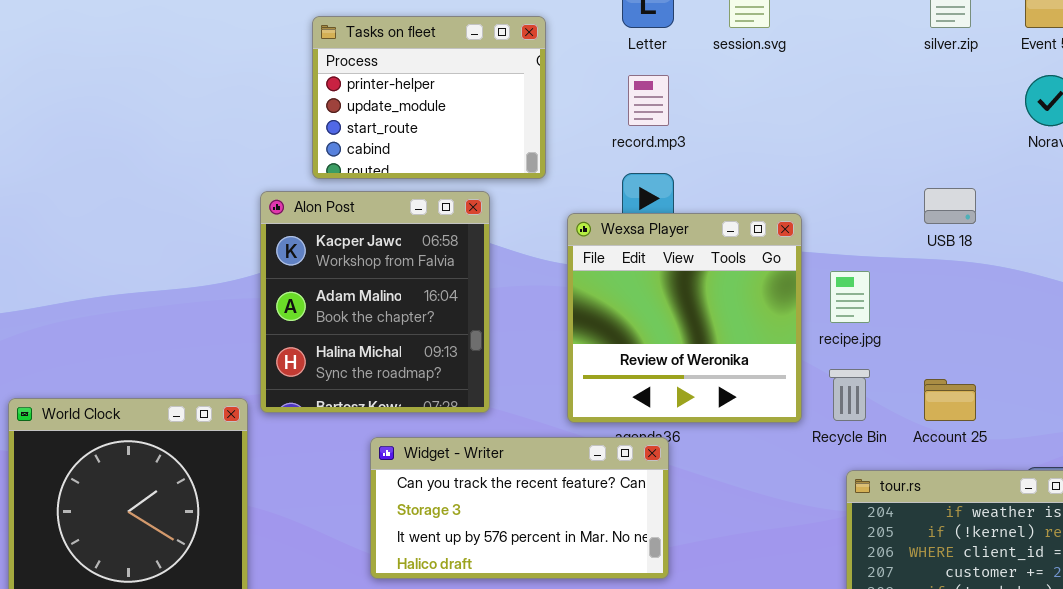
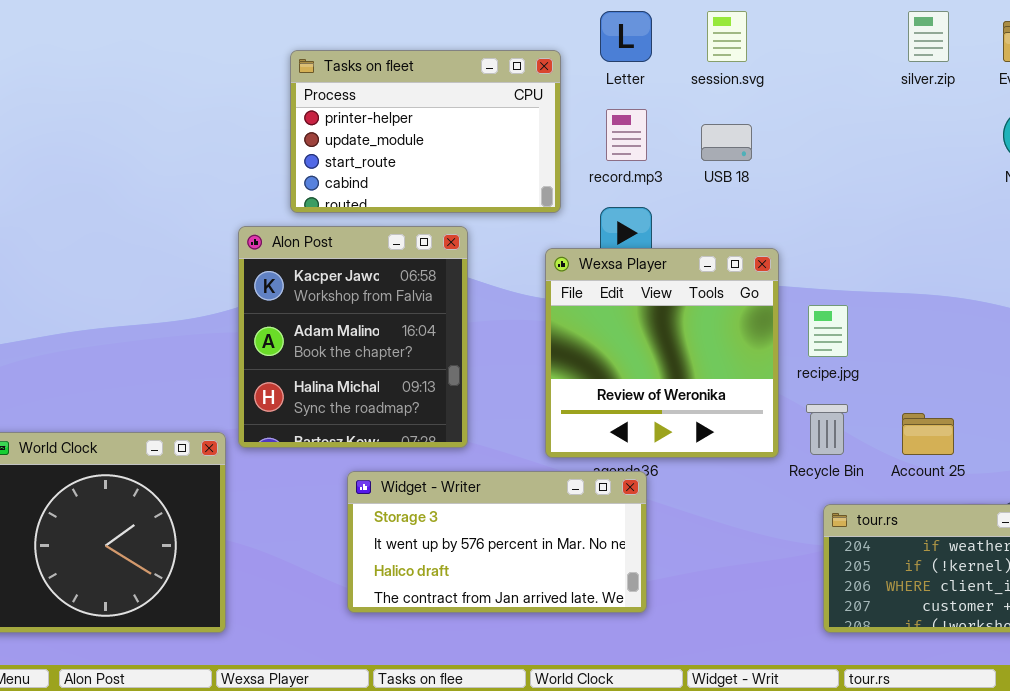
Tasks on fleet: [312,16,546,179] -> [290,50,561,213], resized
USB 18: [924,188,976,224] -> [701,124,752,161], moved
Widget - Writer: [370,437,669,579] -> [347,471,647,613], scrolled down 1 row

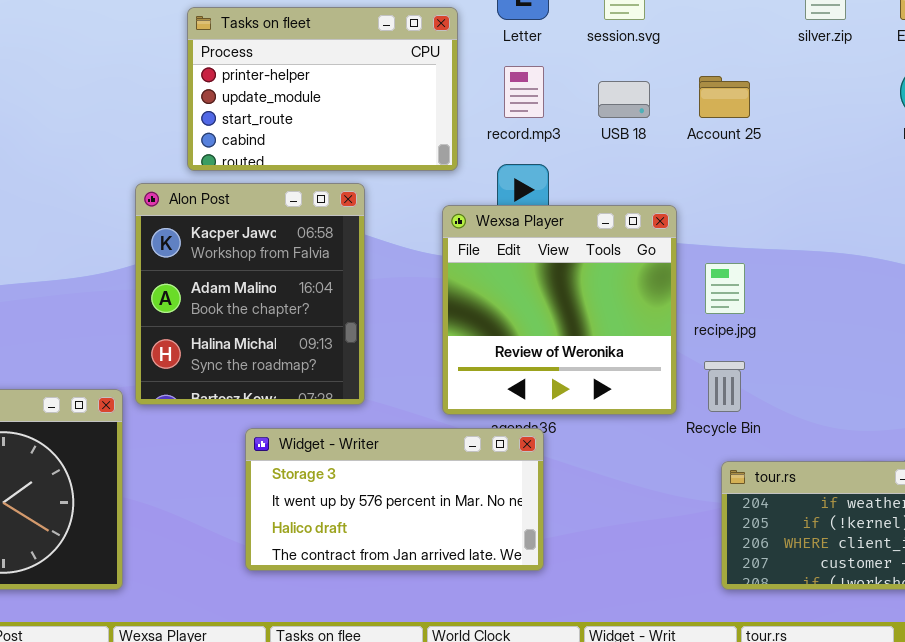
Account 25: [902,413,954,455] -> [699,76,750,118], moved

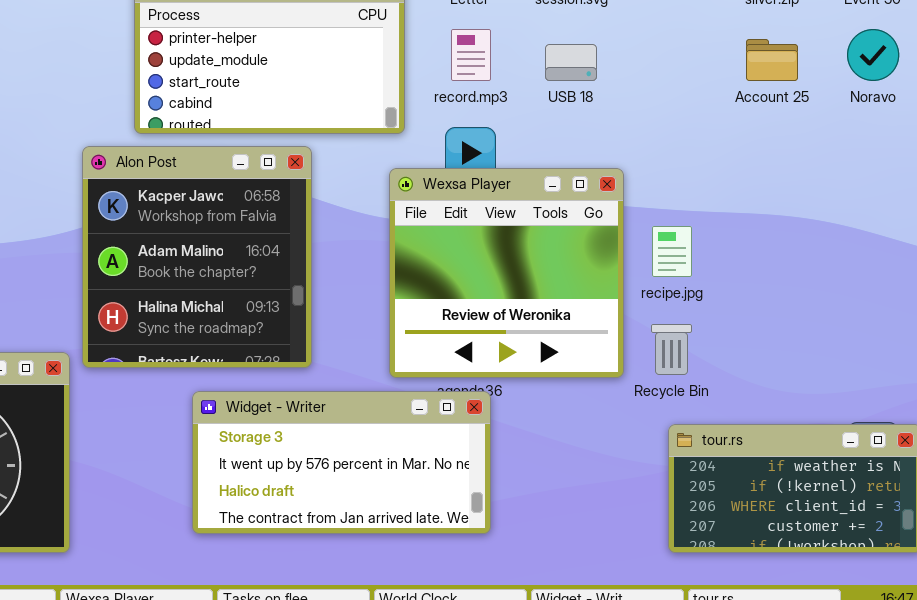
Account 25: [699,76,750,118] -> [746,39,798,81], moved

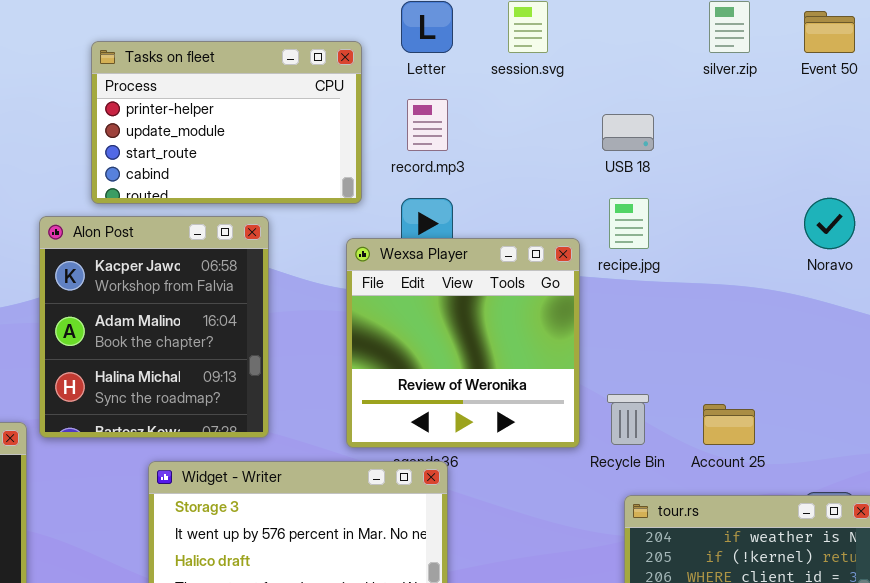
Noravo: [847,29,899,81] -> [804,198,855,249], moved
Account 25: [746,39,798,81] -> [703,404,755,445], moved
USB 18: [545,44,597,81] -> [602,114,654,151], moved
recipe.jpg: [652,226,692,277] -> [609,198,649,249], moved

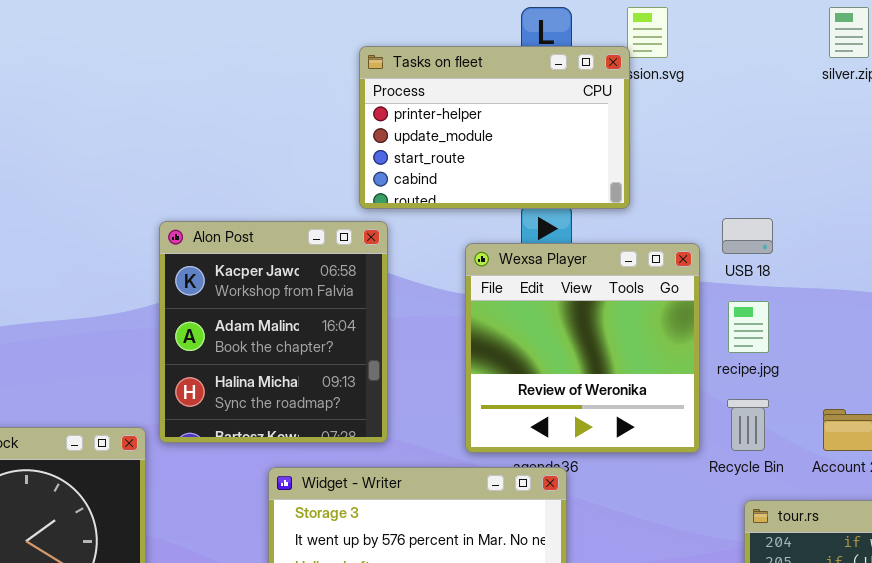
Tasks on fleet: [91,41,362,204] -> [359,46,630,209], moved
USB 18: [602,114,654,151] -> [722,218,773,254], moved
recipe.jpg: [609,198,649,249] -> [728,301,769,353], moved

